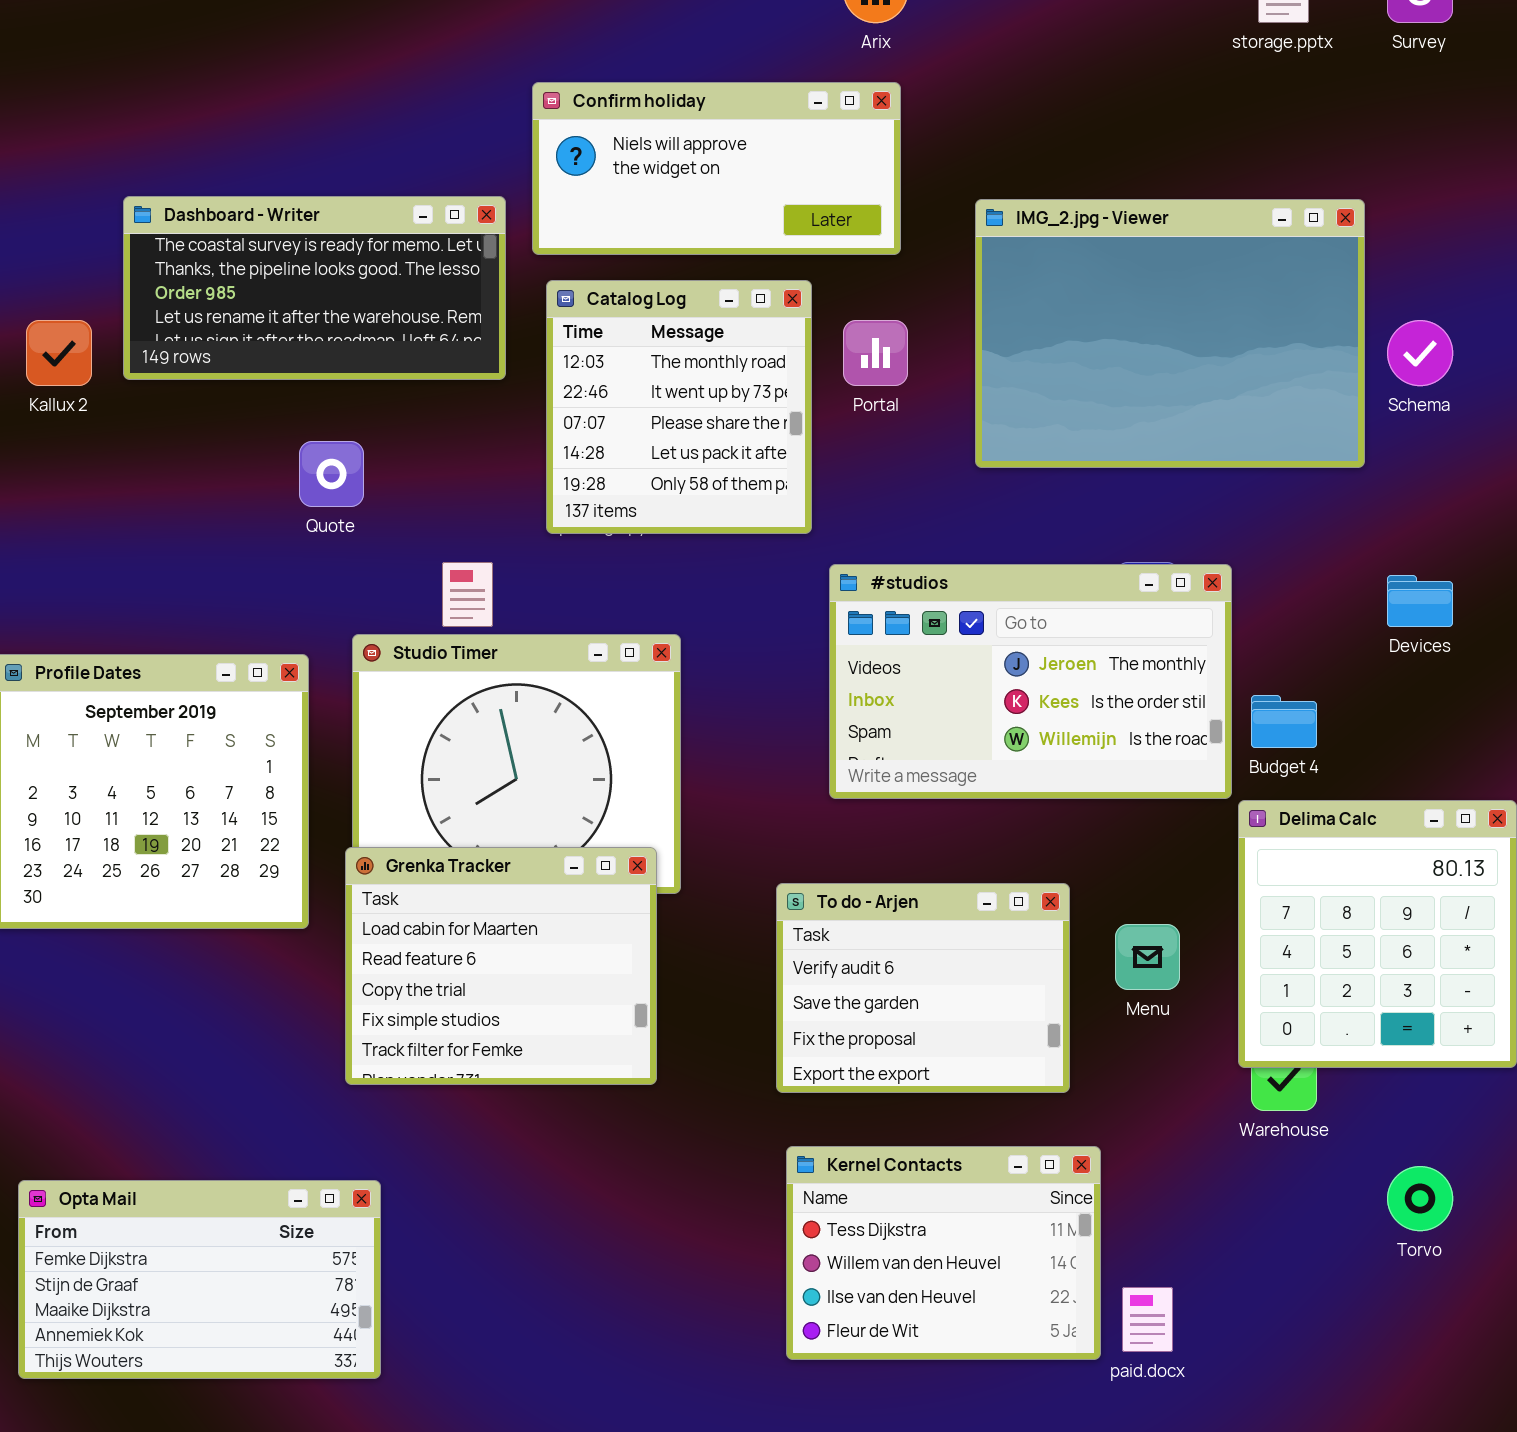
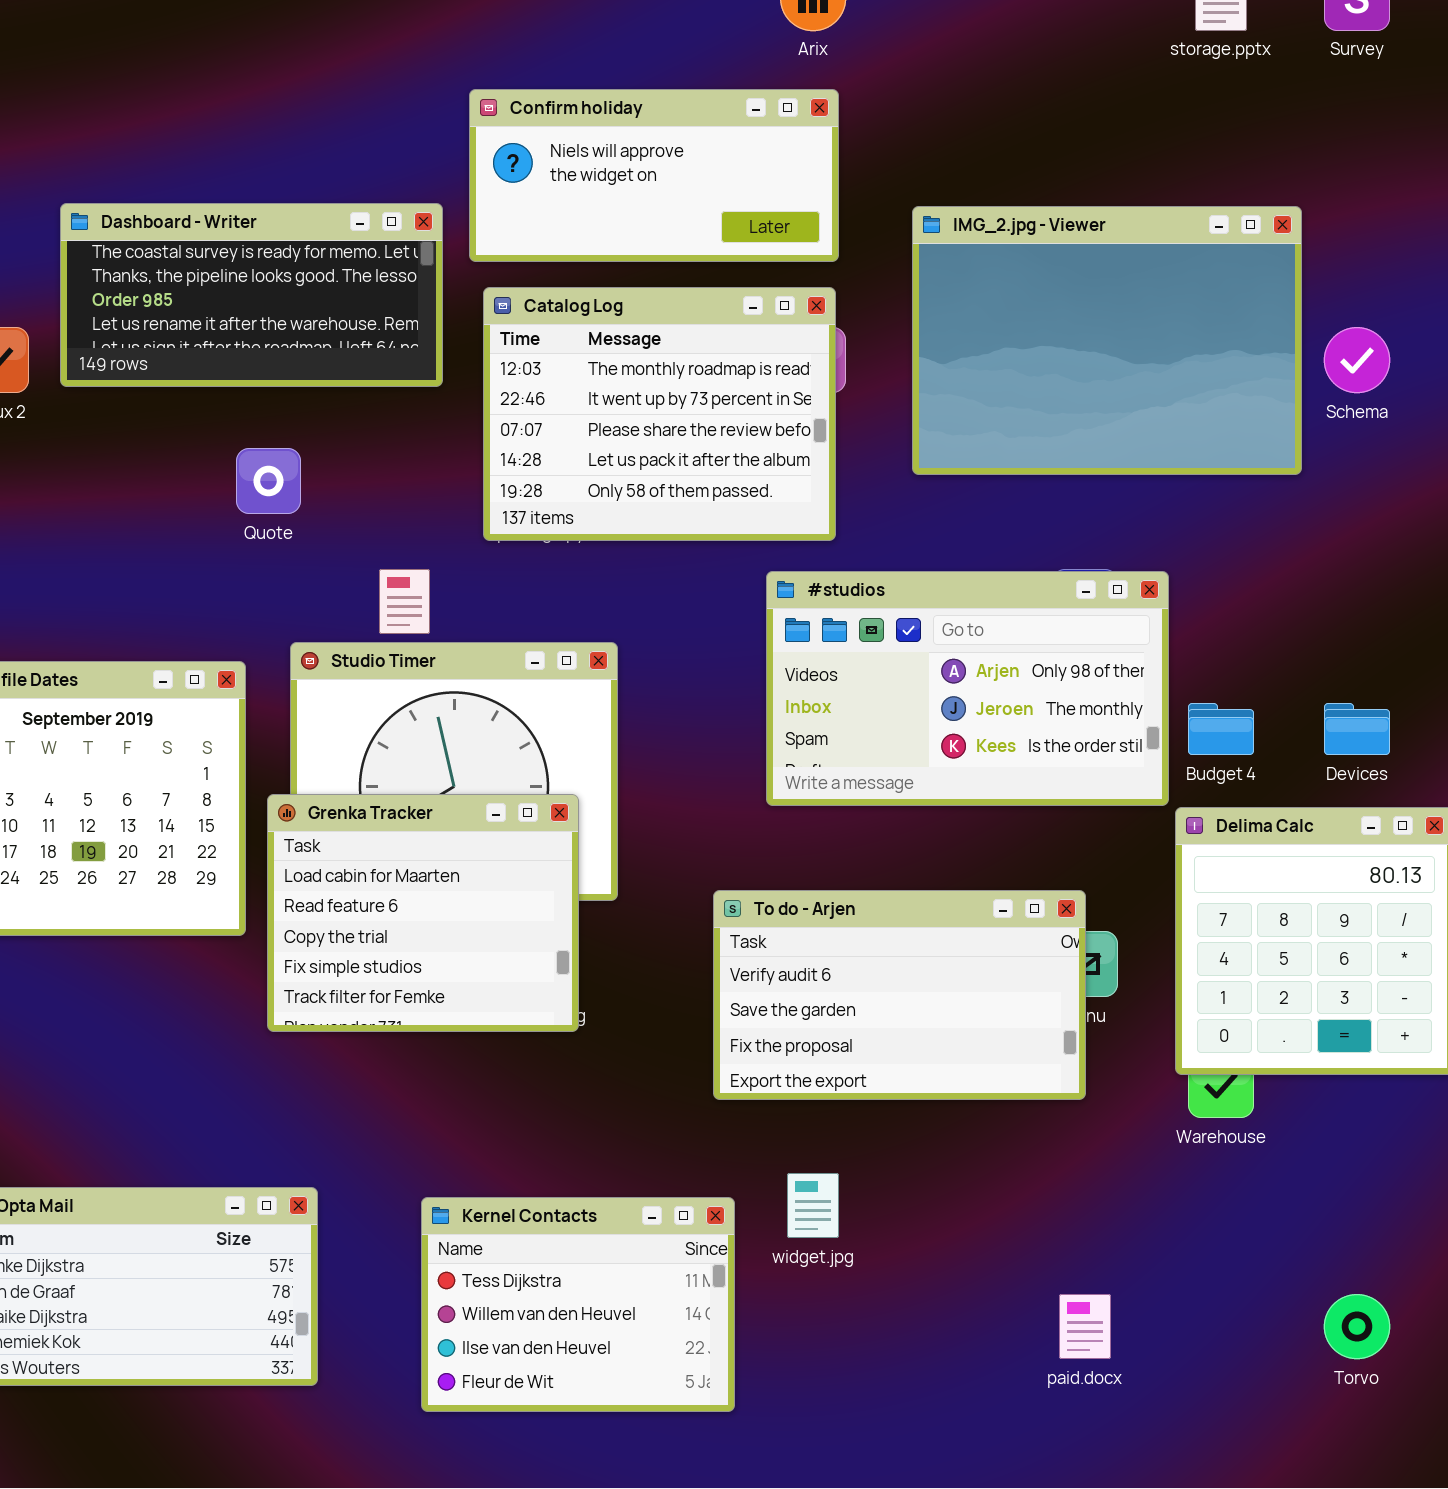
Catalog Log: [546,280,812,534] -> [483,287,836,541], resized
#studios: [829,564,1232,799] -> [766,571,1169,806], scrolled up 1 row
Devices: [1387,575,1453,627] -> [1324,703,1390,755], moved
Grenka Tracker: [345,847,657,1085] -> [267,794,579,1032], moved
To do - Arjen: [776,883,1070,1093] -> [713,890,1086,1100], resized
Kernel Contacts: [786,1146,1101,1360] -> [421,1197,735,1412], moved
Torvo: [1387,1166,1453,1231] -> [1324,1294,1390,1359], moved

